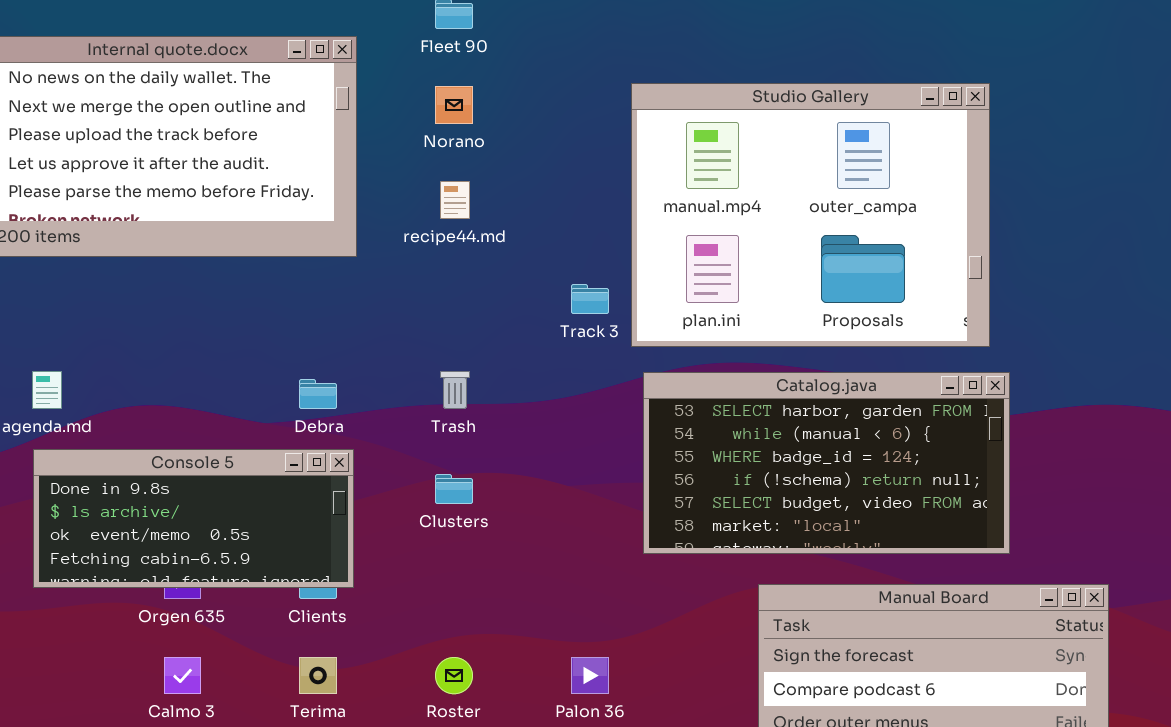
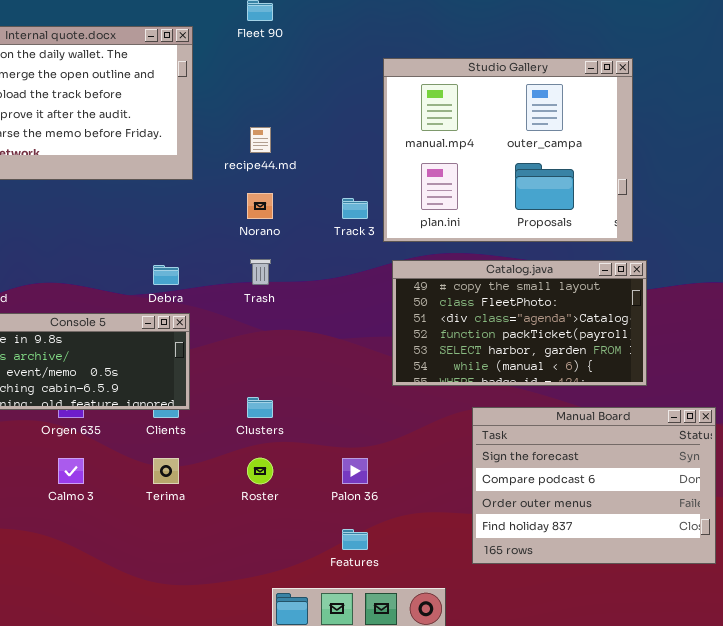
Norano: [435,86,473,124] -> [247,193,273,219], moved
Catalog.java: [643,372,1010,554] -> [392,260,647,386], scrolled up 4 rows
Clusters: [435,474,473,504] -> [247,397,273,418], moved

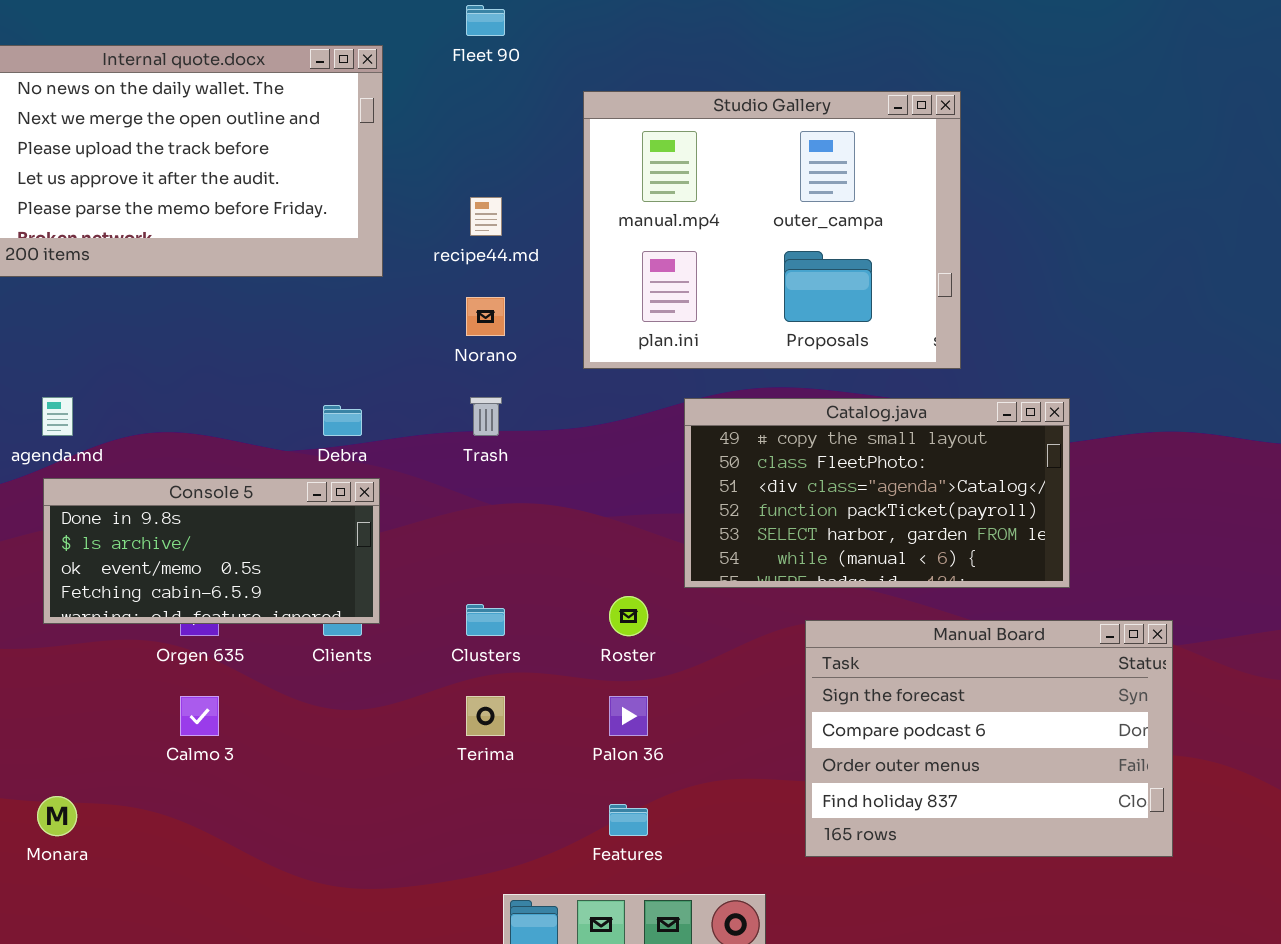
Studio Gallery: [383,58,633,242] -> [583,91,961,369], moved
Terima: [153,458,179,484] -> [466,696,505,736], moved
Roster: [247,458,273,484] -> [609,596,648,636], moved

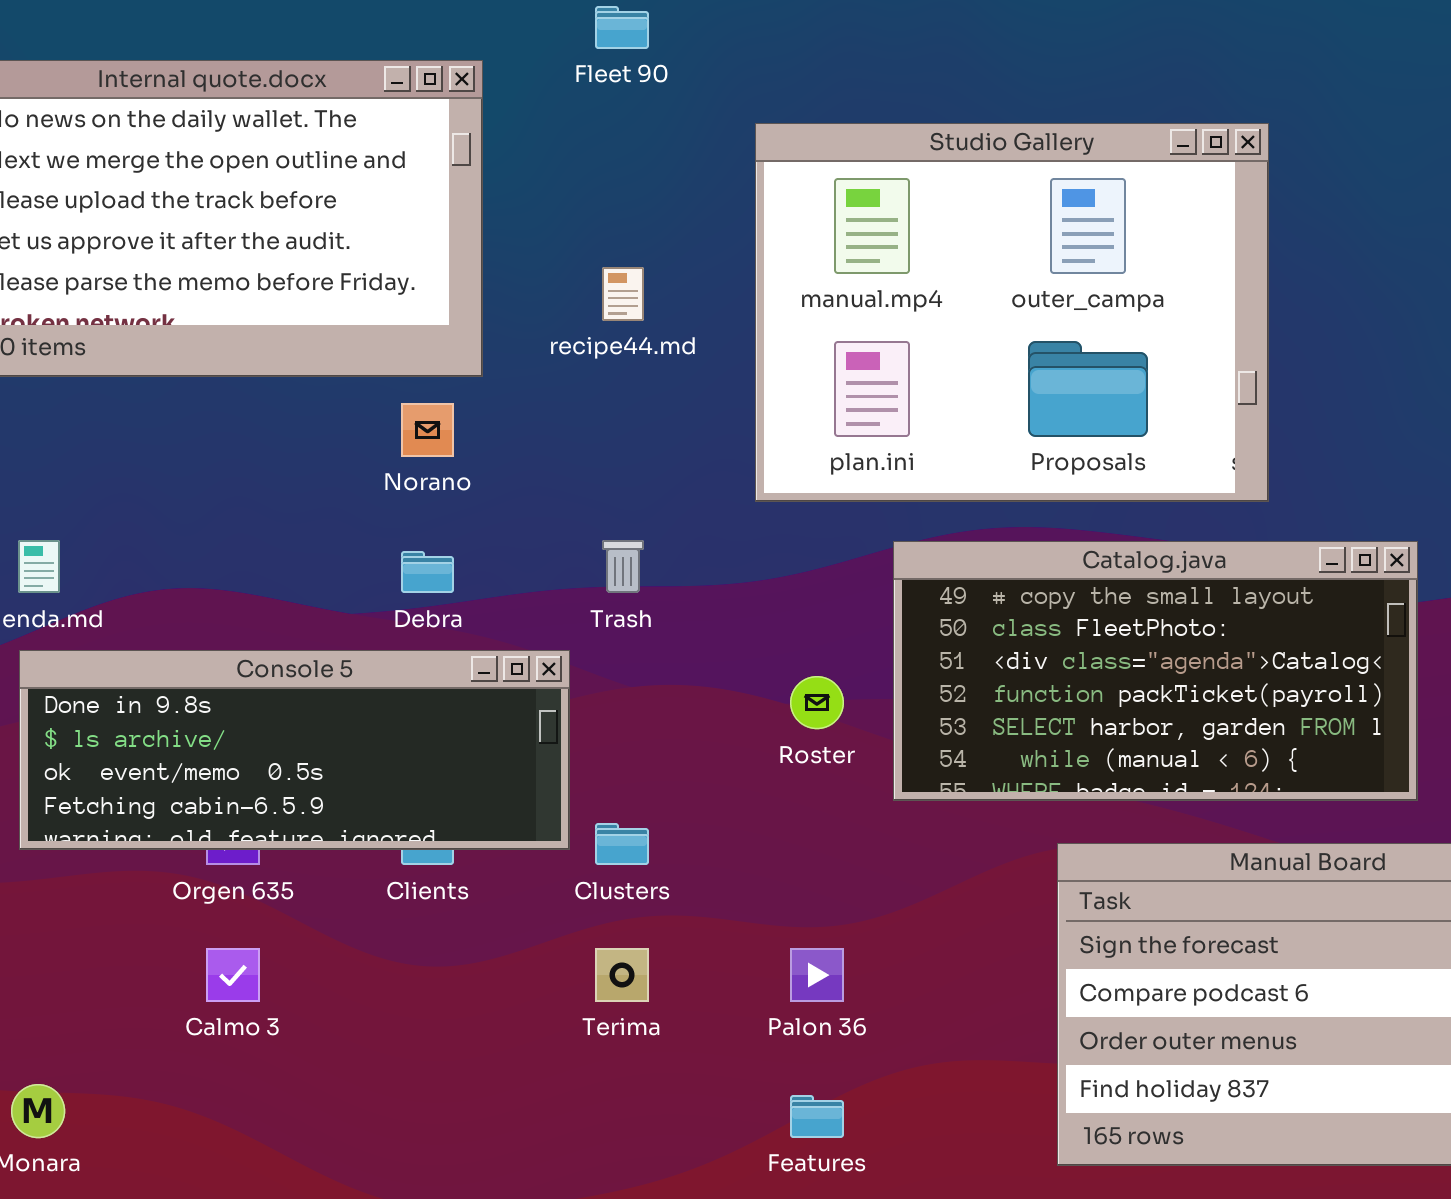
Norano: [466,297,505,336] -> [401,403,454,457], moved
Console 5: [43,478,380,624] -> [19,650,570,850], resized
Roster: [609,596,648,636] -> [790,676,844,729], moved

